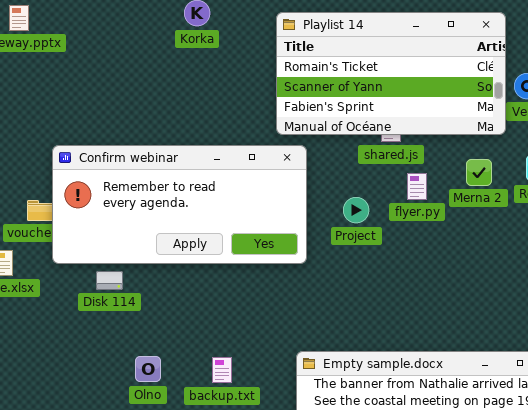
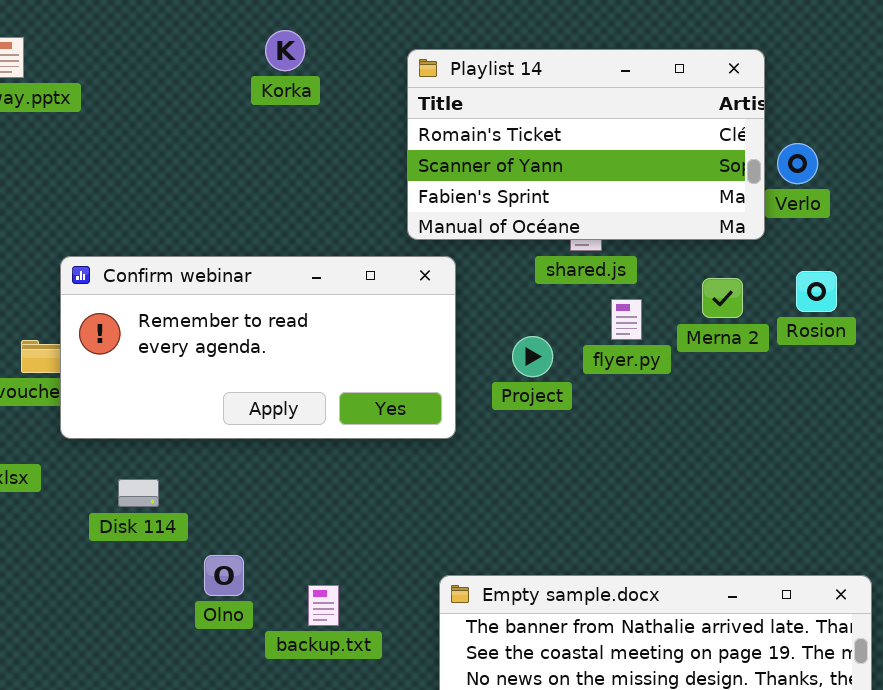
Disk 114: [96,271,123,290] -> [118,479,159,507], moved
Olno: [135,356,161,382] -> [204,555,244,596], moved

